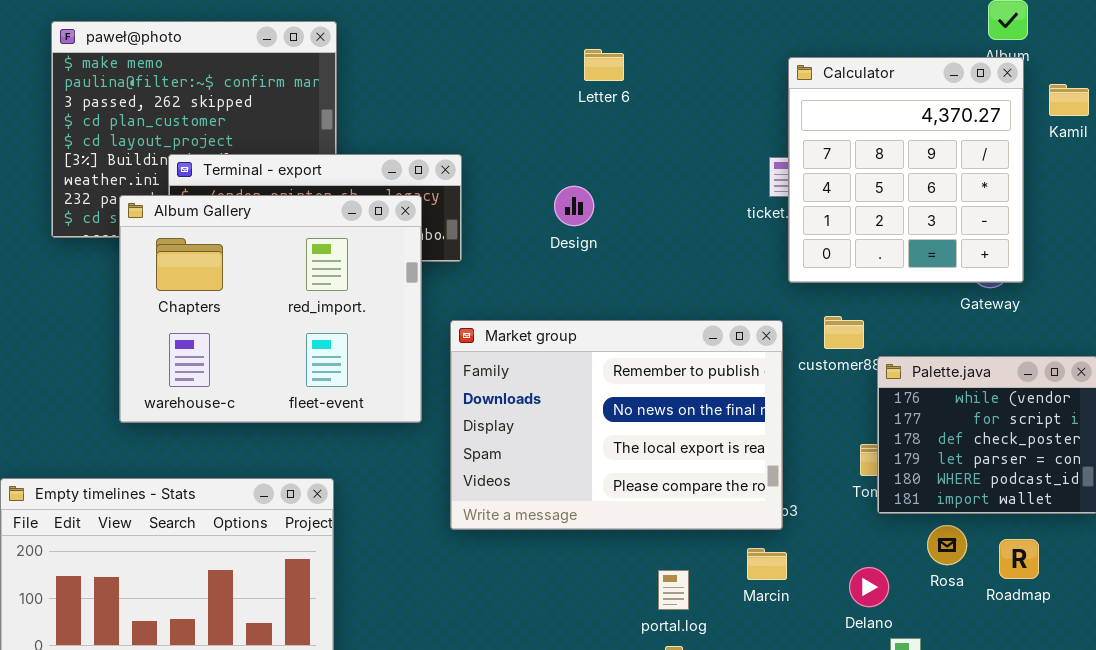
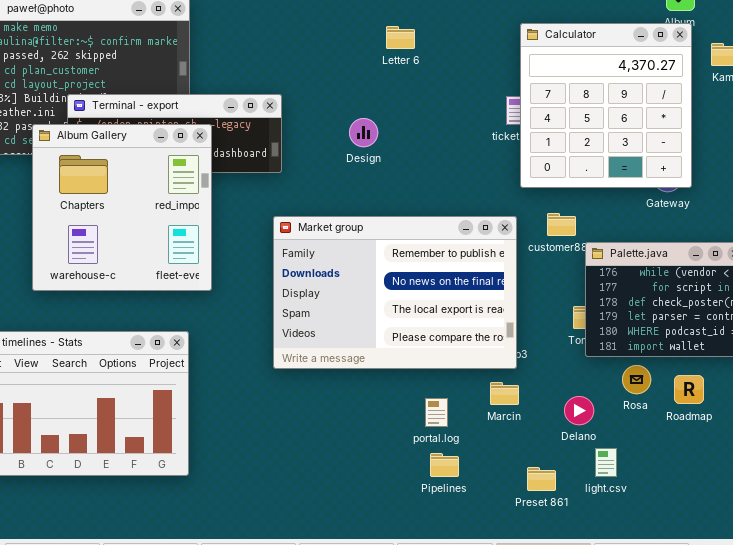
Letter 6: [584,49,624,81] -> [386,26,415,49], moved
Album Gallery: [119,195,422,423] -> [32,124,212,291], resized

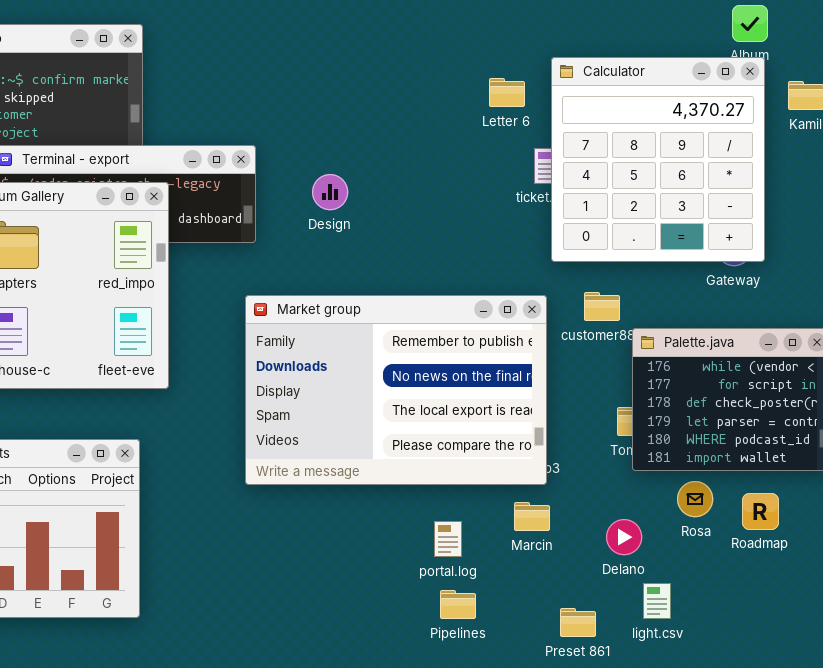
Letter 6: [386,26,415,49] -> [489,78,525,107], moved
Design: [349,118,378,147] -> [312,174,348,210], moved

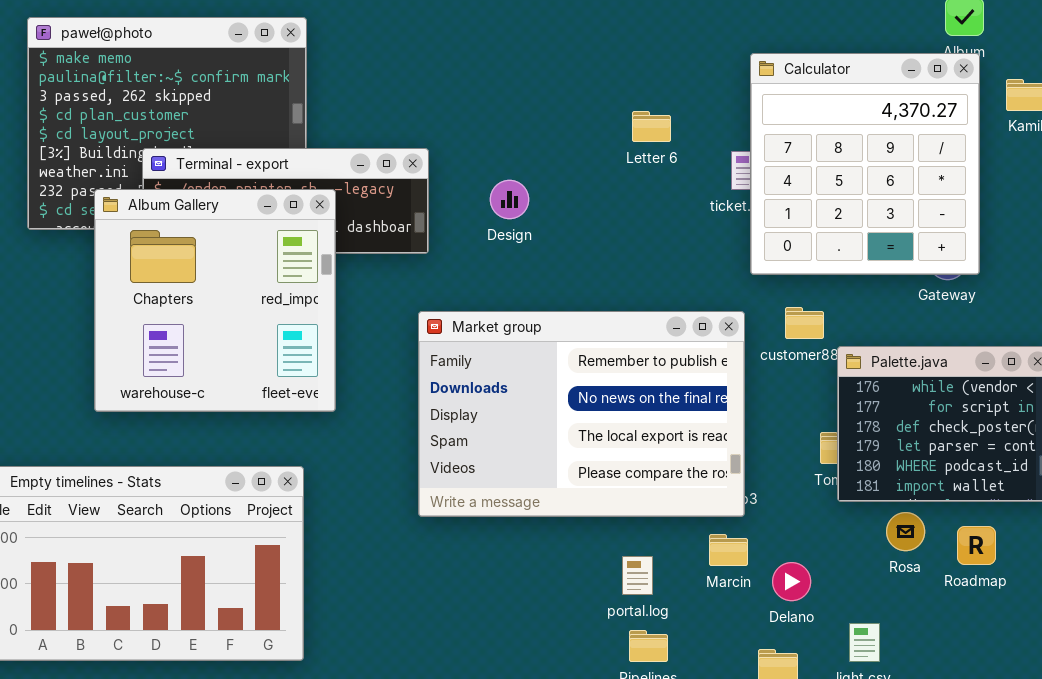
Letter 6: [489,78,525,107] -> [632,111,671,142], moved
Delano: [606,519,642,555] -> [772,562,811,601], moved

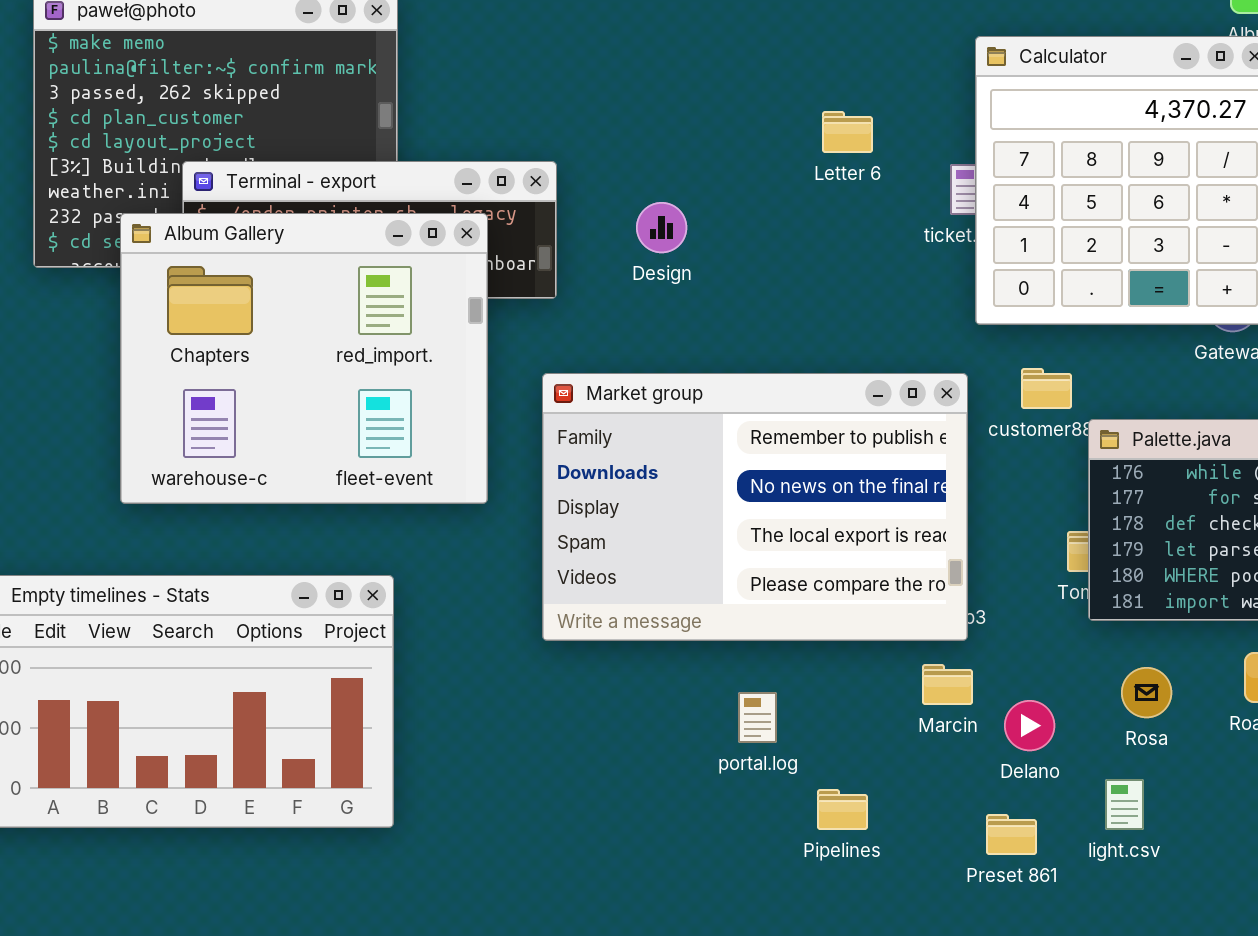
Album Gallery: [94,189,336,412] -> [120,213,488,504], resized
Rosa: [886,512,925,551] -> [1121,667,1172,718], moved
portal.log: [622,556,653,595] -> [738,692,777,743], moved

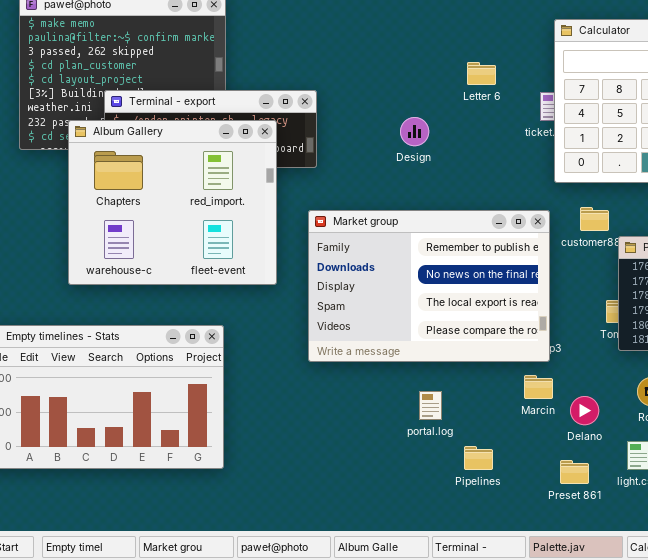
Design: [636,202,687,253] -> [400,117,429,146], moved

